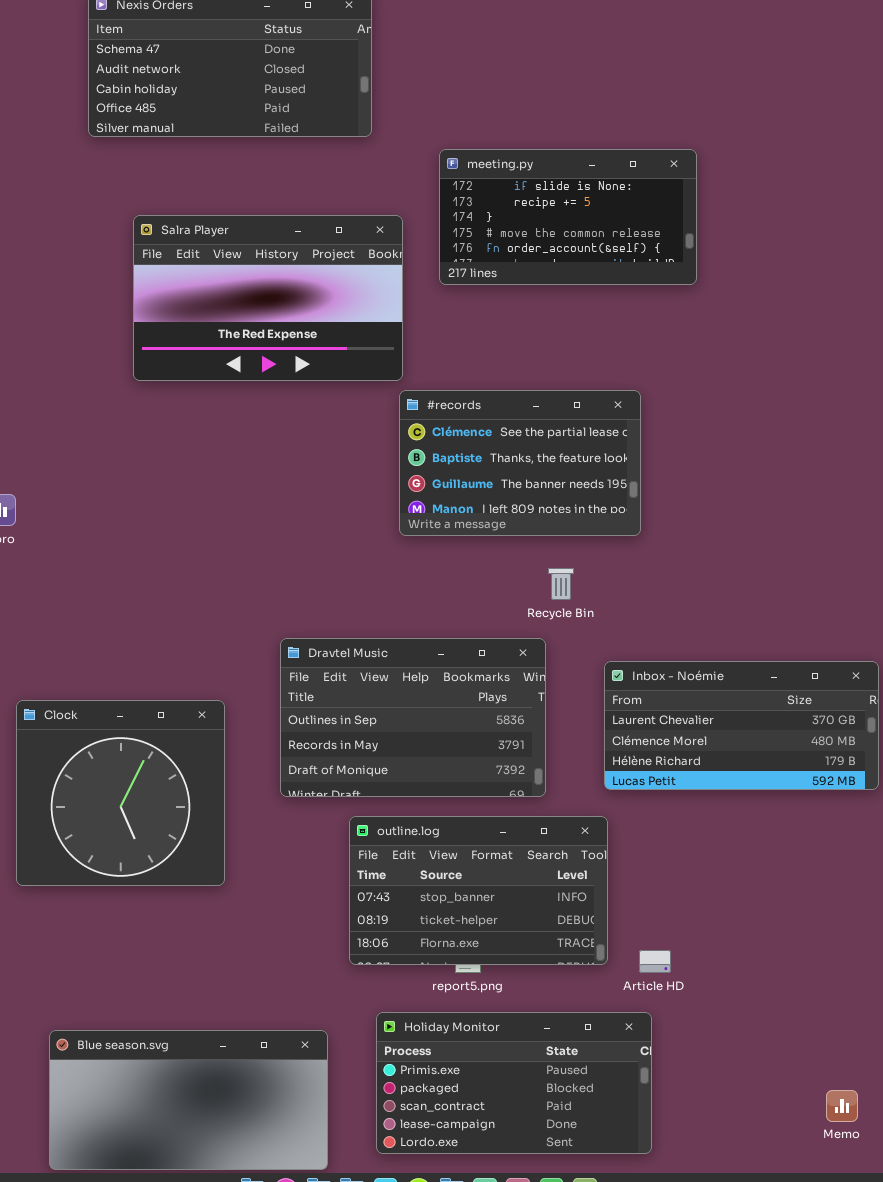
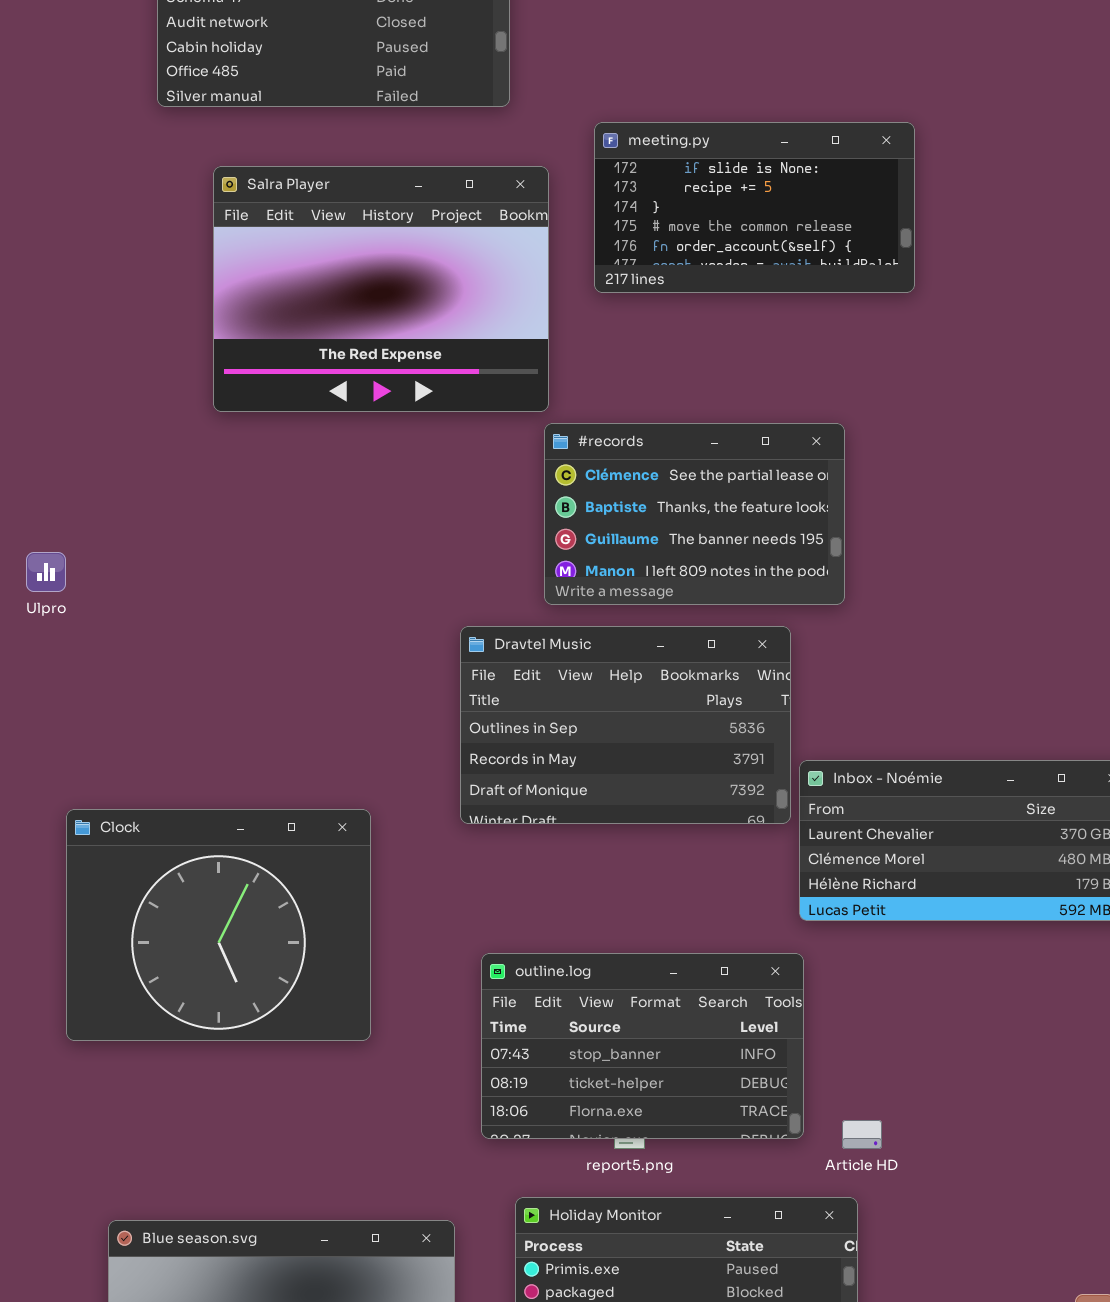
Salra Player: [133,215,403,381] -> [213,166,549,412], resized
Dravtel Music: [280,638,546,797] -> [460,626,791,824], moved
Clock: [16,700,225,886] -> [66,809,371,1041], resized

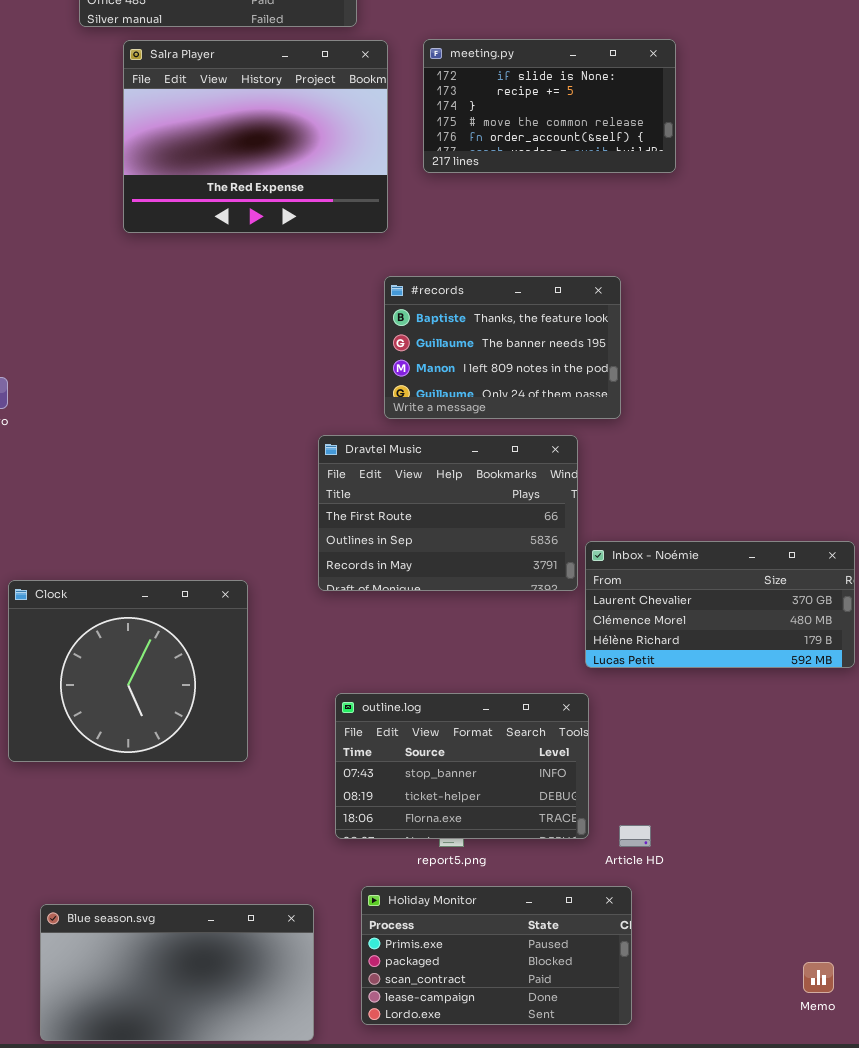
Salra Player: [213,166,549,412] -> [123,40,388,233], moved
#records: [544,423,845,605] -> [384,276,621,419], scrolled down 1 row
Dravtel Music: [460,626,791,824] -> [318,435,578,591], scrolled up 1 row

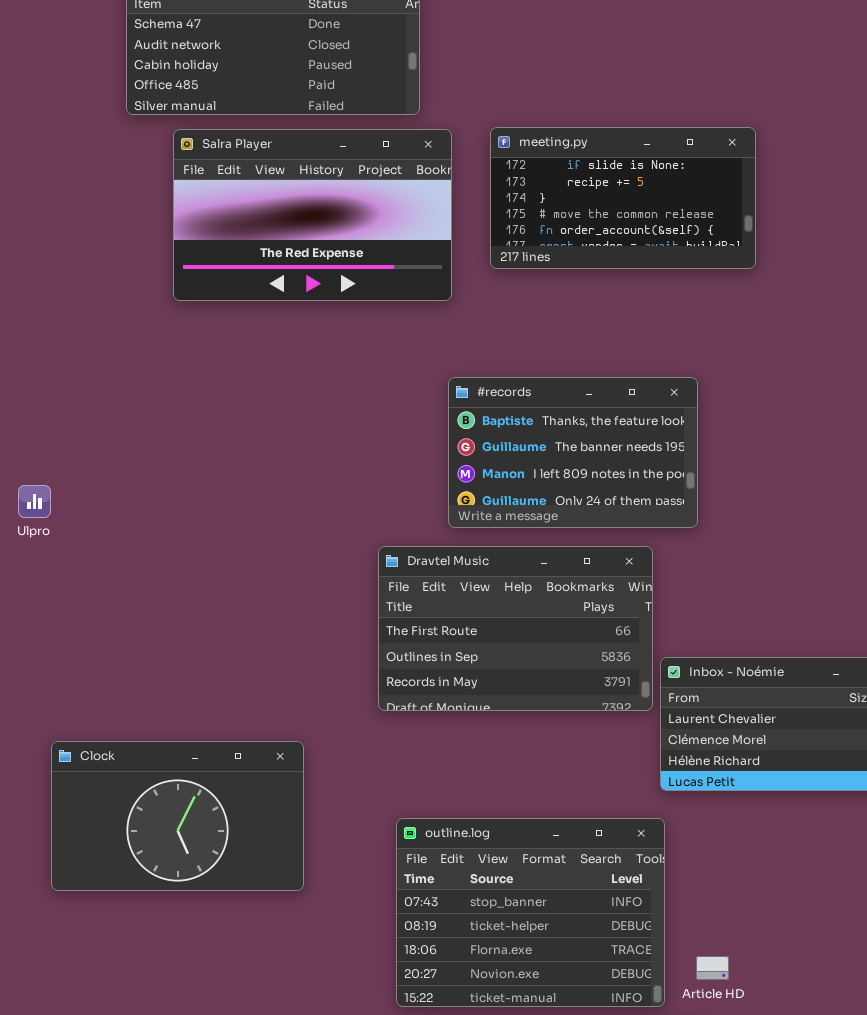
Salra Player: [123,40,388,233] -> [173,129,452,301], resized
Clock: [8,580,248,762] -> [51,741,304,891], resized
outline.log: [335,693,589,839] -> [396,818,665,1007], resized

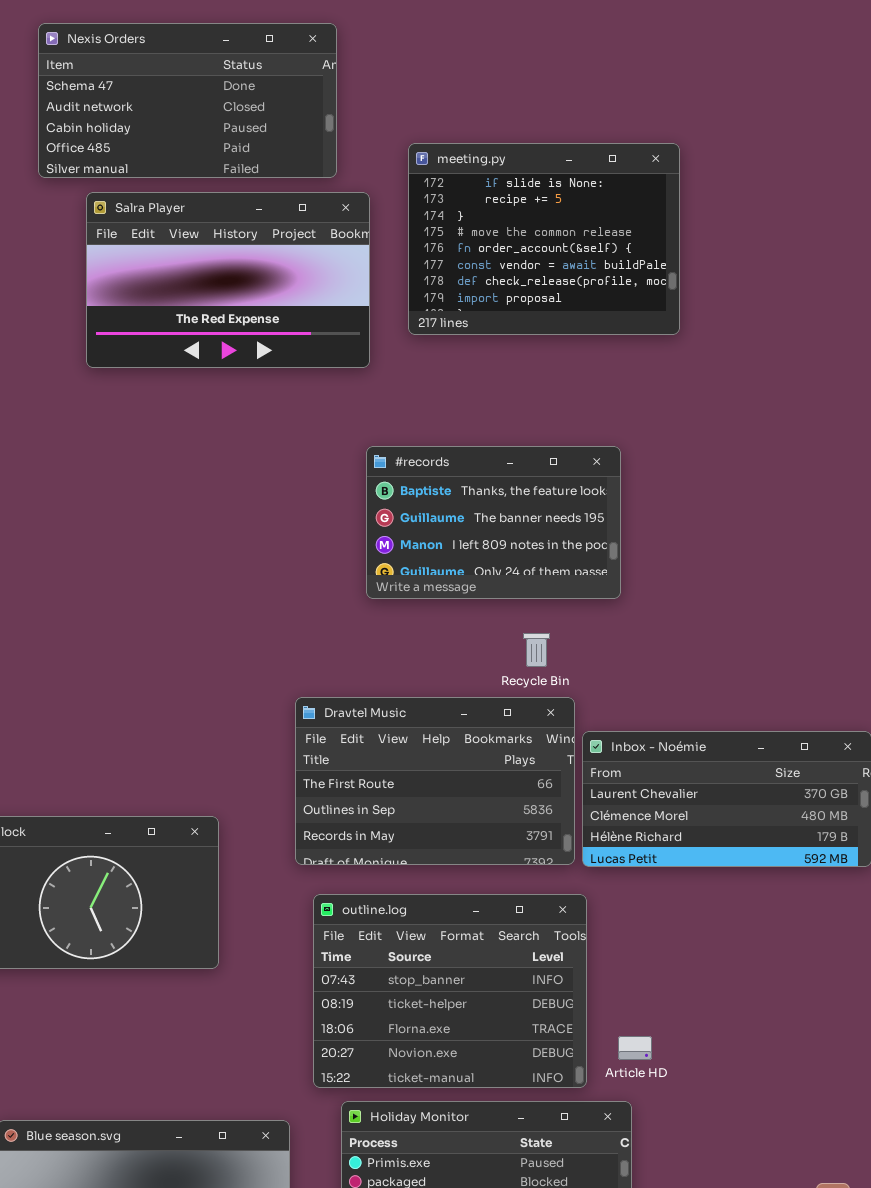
meeting.py: [490,127,756,269] -> [408,143,680,335], resized
Dravtel Music: [378,546,653,711] -> [295,697,575,865], moved

